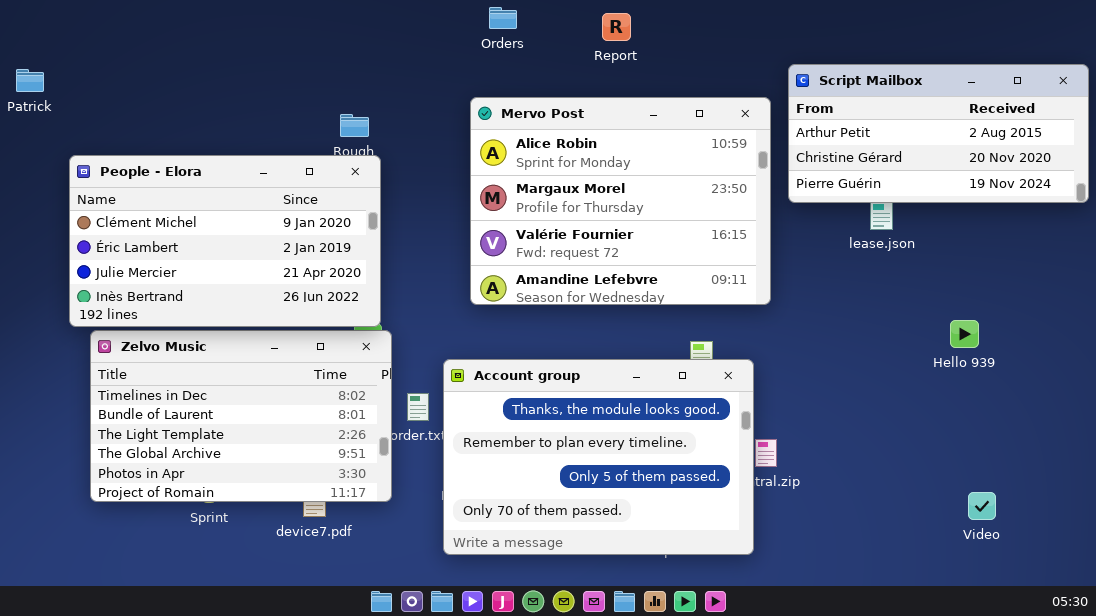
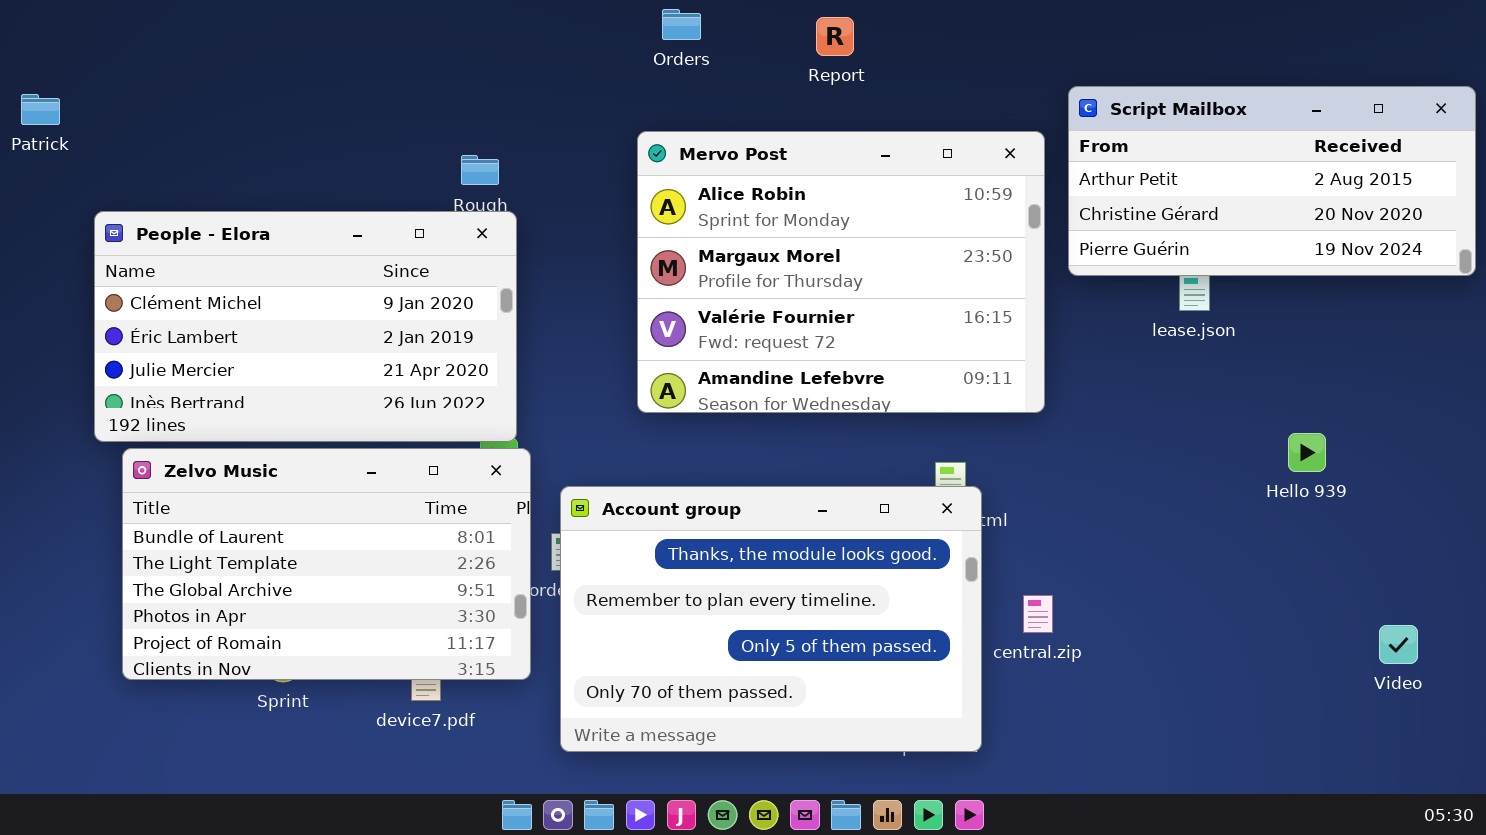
Zelvo Music: [90,330,392,502] -> [122,448,531,680], scrolled down 1 row
Account group: [443,359,754,555] -> [560,486,982,752], moved
Video: [968,492,996,520] -> [1379,625,1418,664], moved

